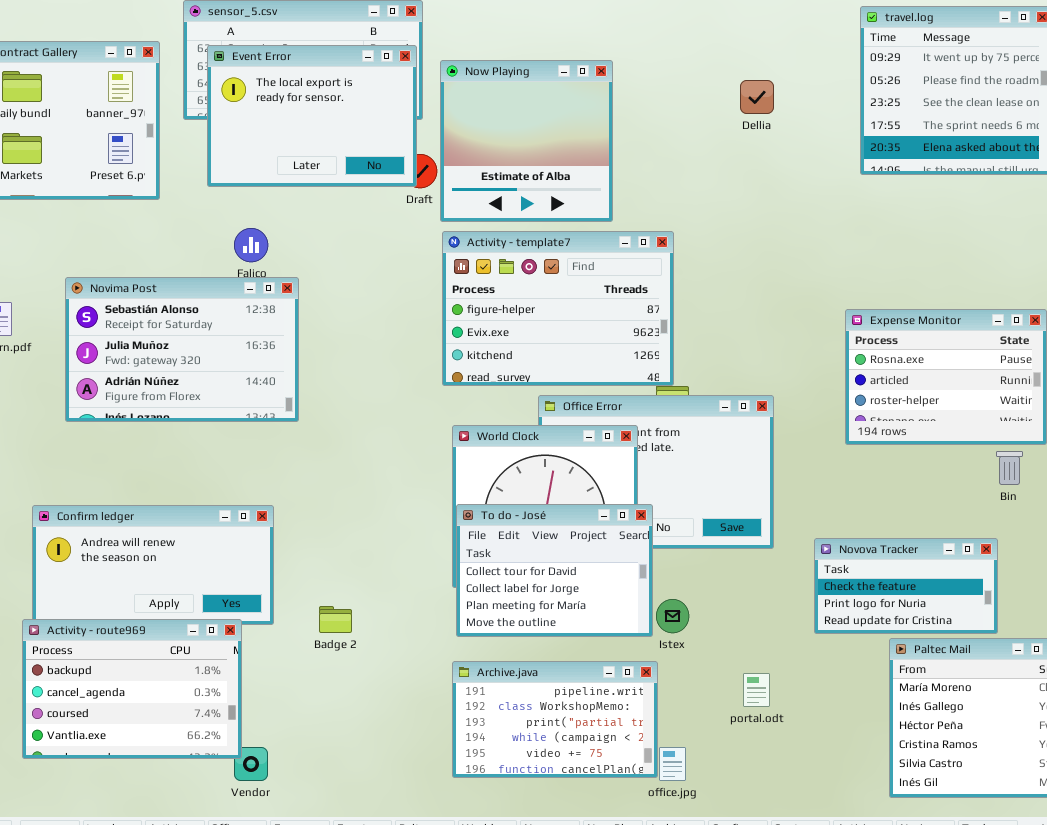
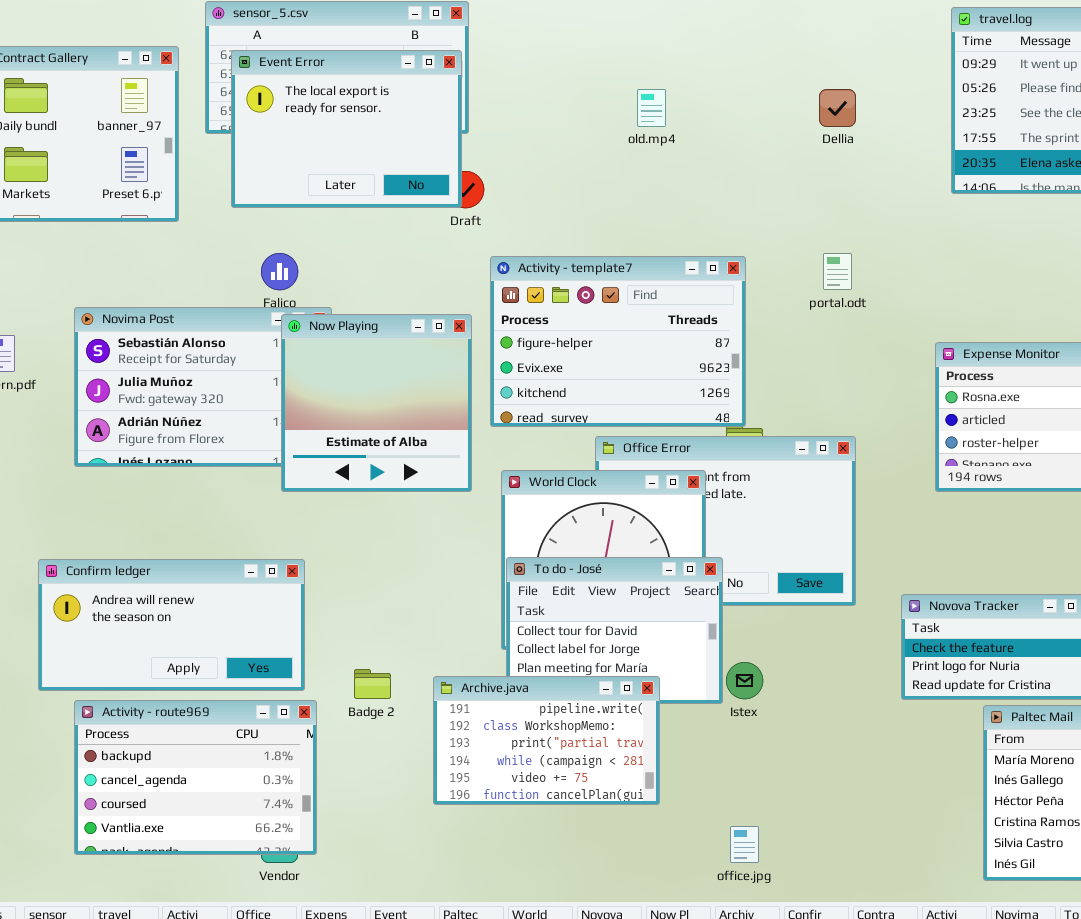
Now Playing: [440,60,613,222] -> [281,314,472,492], moved
Activity - route969: [22,619,242,759] -> [74,700,317,855], moved
Archive.java: [452,661,658,778] -> [433,676,660,805], moved
portal.odt: [743,673,770,707] -> [823,253,852,290], moved

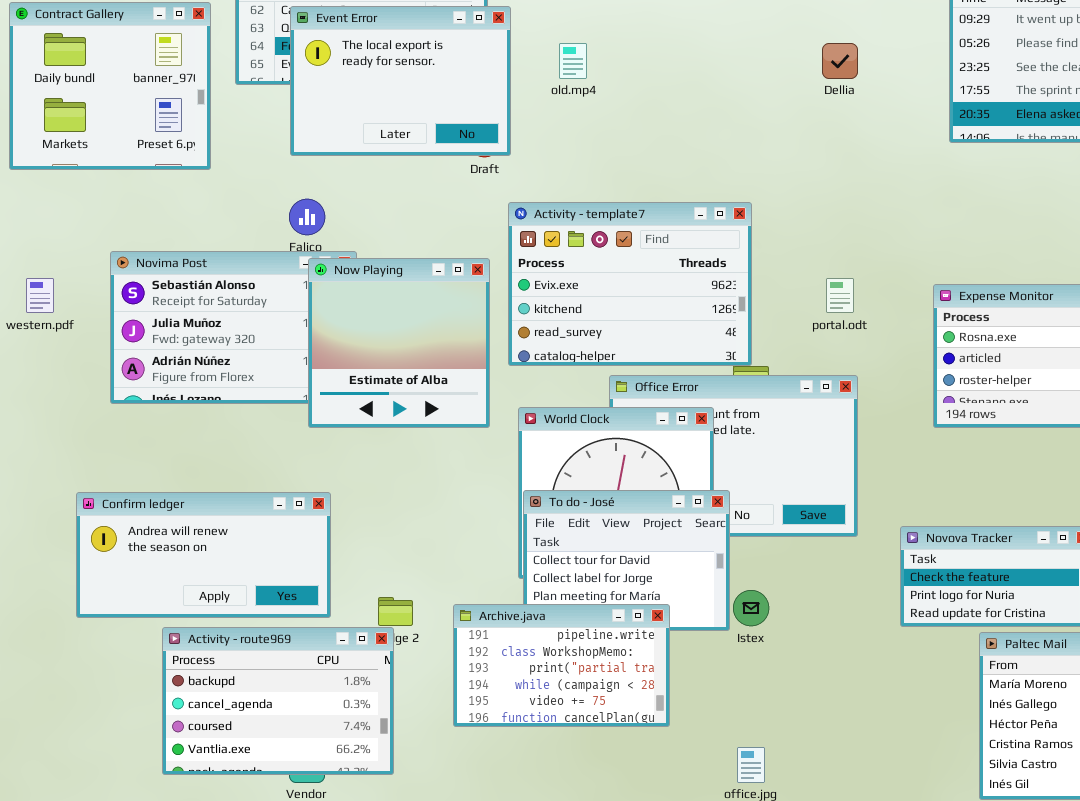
Event Error: [231,50,462,208] -> [290,6,511,156], moved
old.mp4: [637,89,666,127] -> [559,43,587,79], moved
portal.odt: [823,253,852,290] -> [826,278,854,313], moved
Activity - template7: [490,256,746,427] -> [508,202,752,366], scrolled down 1 row
Activity - route969: [74,700,317,855] -> [162,627,394,775], moved

